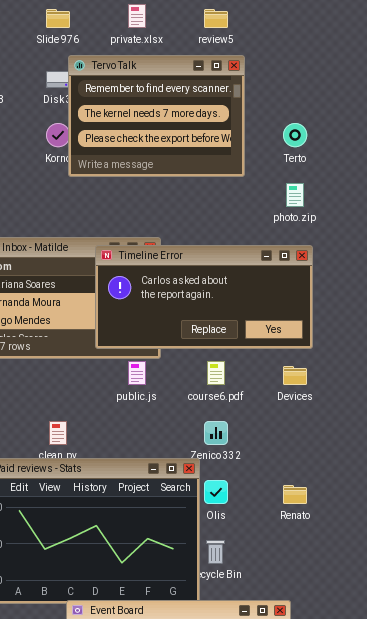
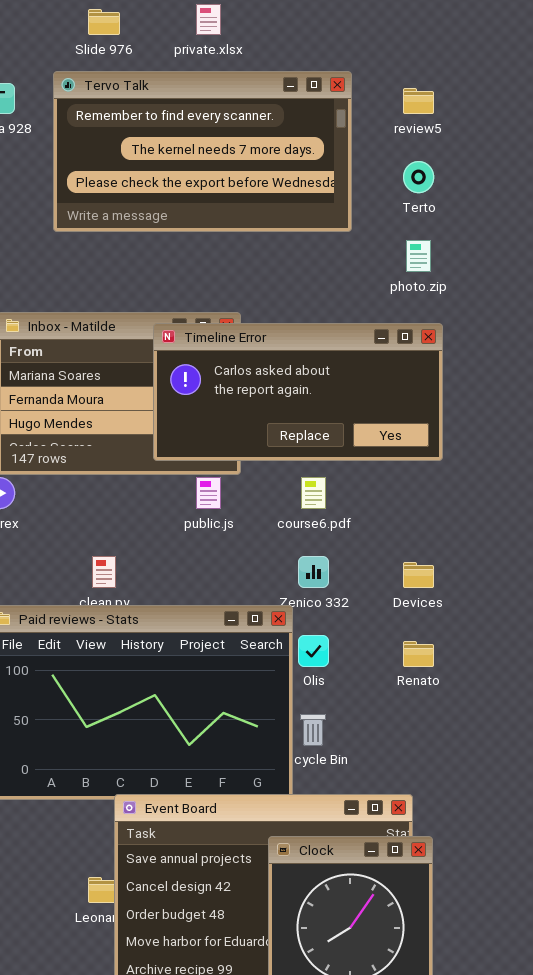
review5: [204,9,228,28] -> [403,88,434,114], moved
Tervo Talk: [68,55,245,177] -> [53,71,352,232], resized
Devices: [283,366,307,385] -> [403,562,434,588], moved

